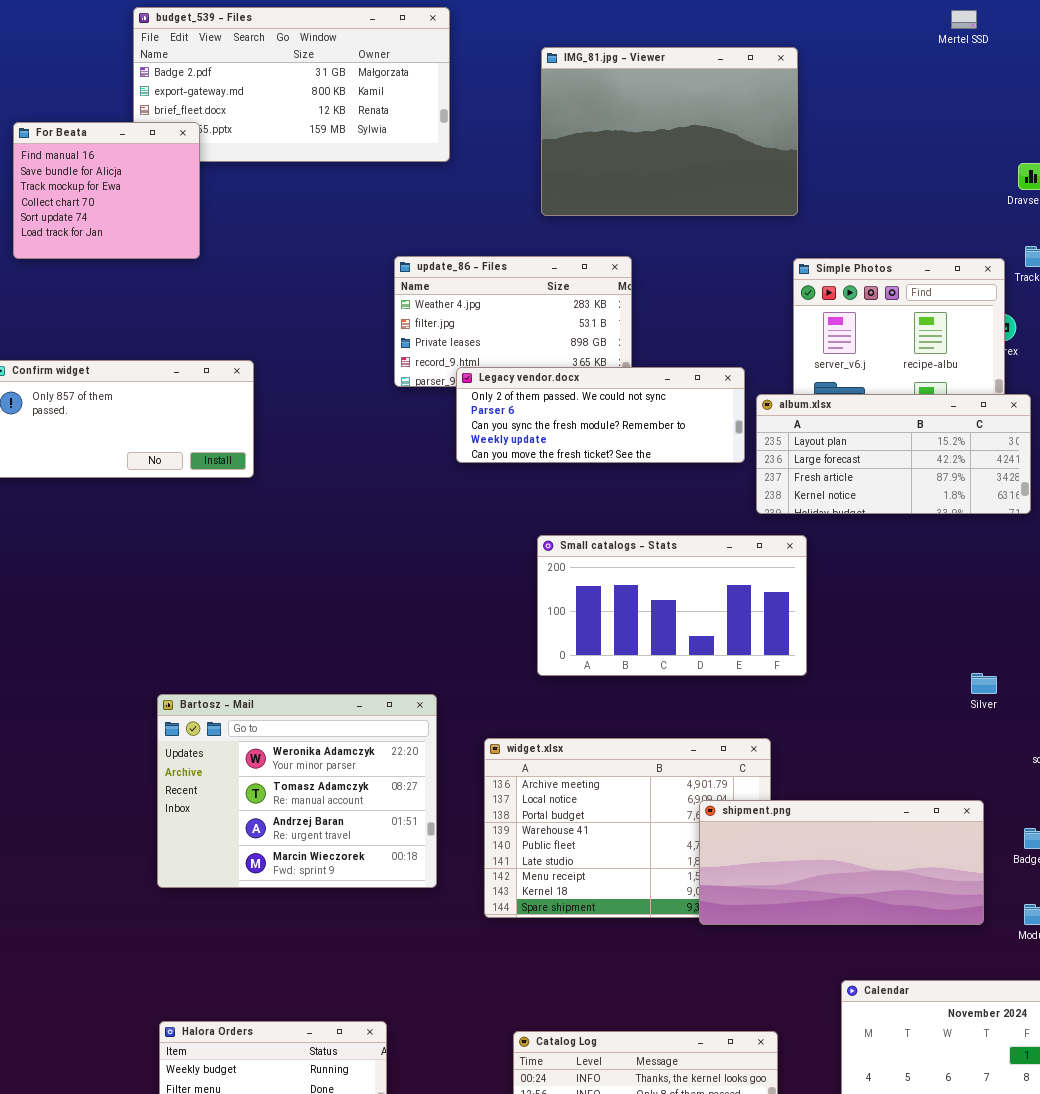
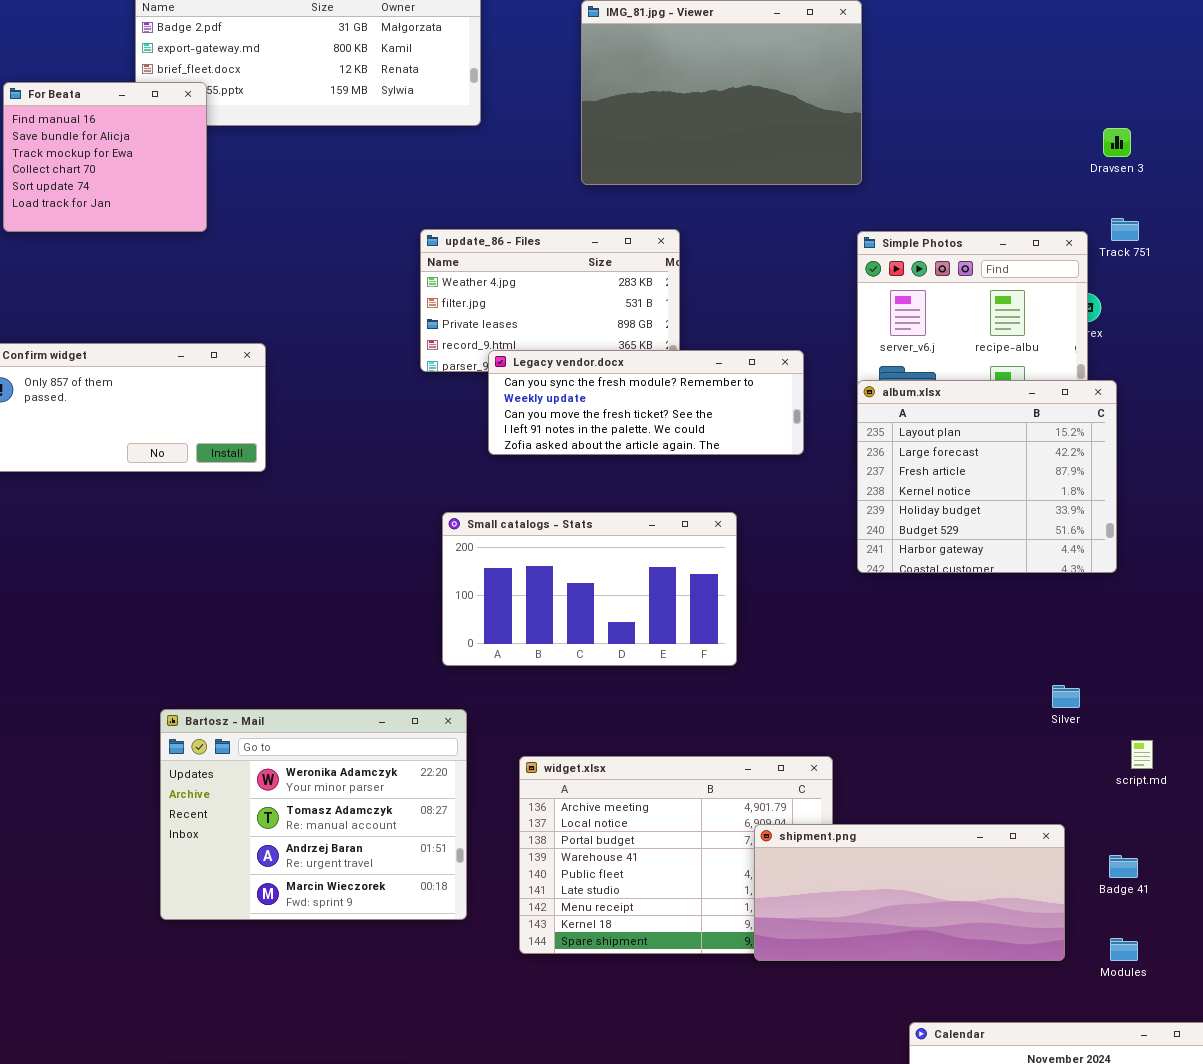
Legacy vendor.docx: [456,367,745,463] -> [488,350,804,455], scrolled down 2 rows
album.xlsx: [756,394,1031,514] -> [857,380,1117,573], resized
Small catalogs - Stats: [537,535,807,676] -> [442,512,737,666], moved

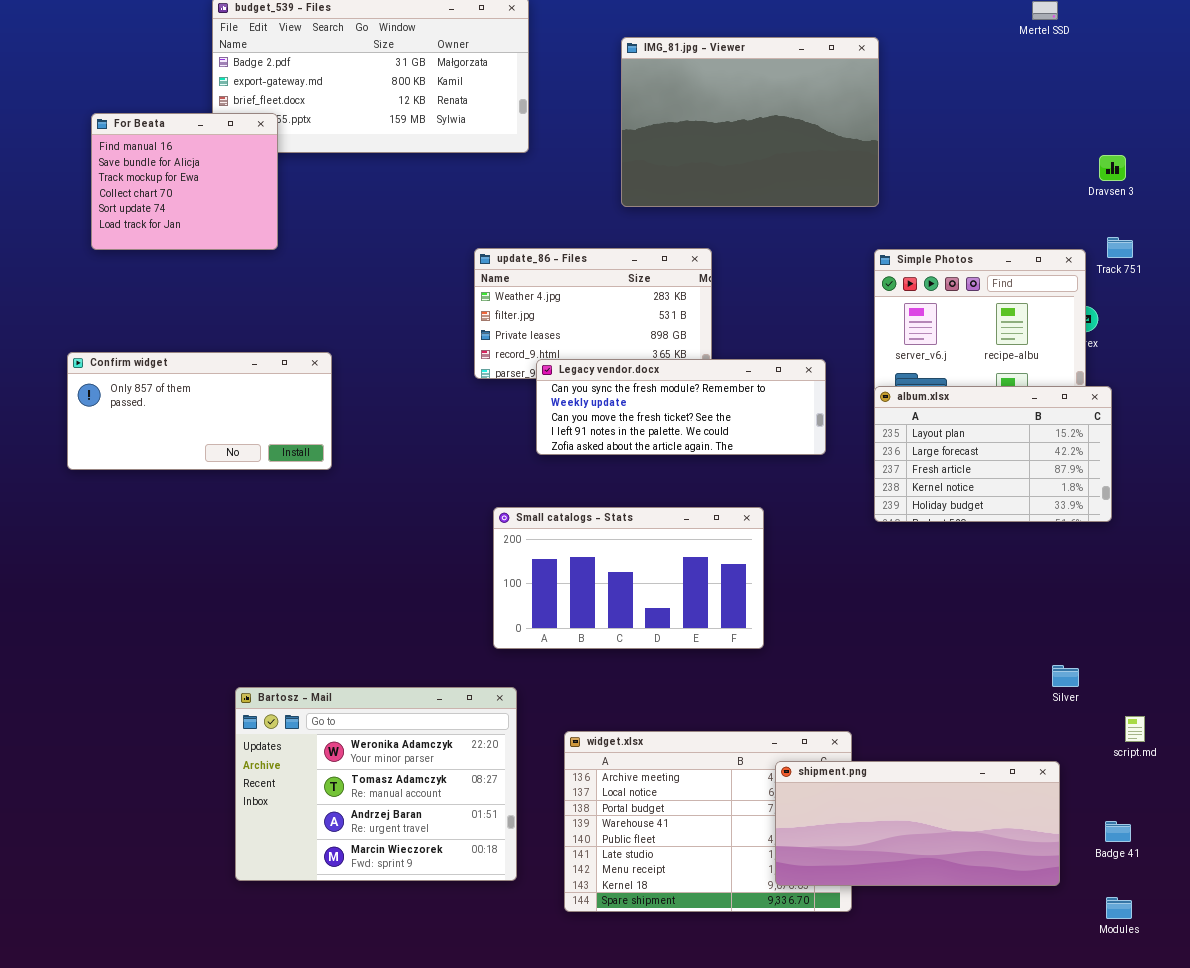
album.xlsx: [857,380,1117,573] -> [874,386,1112,522], resized
shipment.png: [754,824,1065,961] -> [775,761,1060,886], moved

